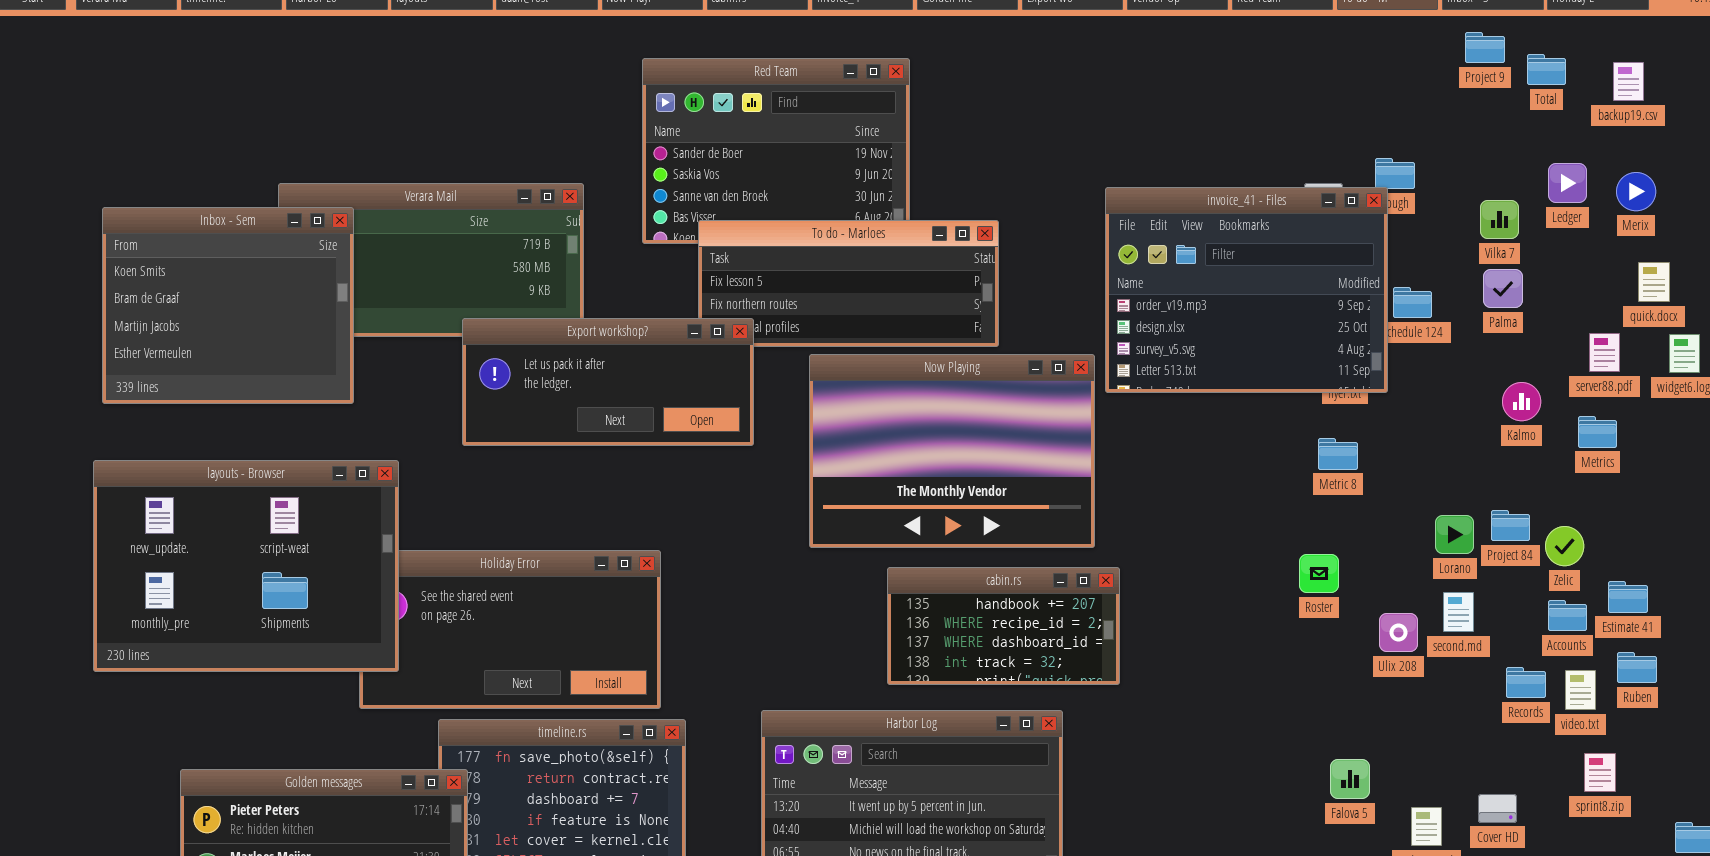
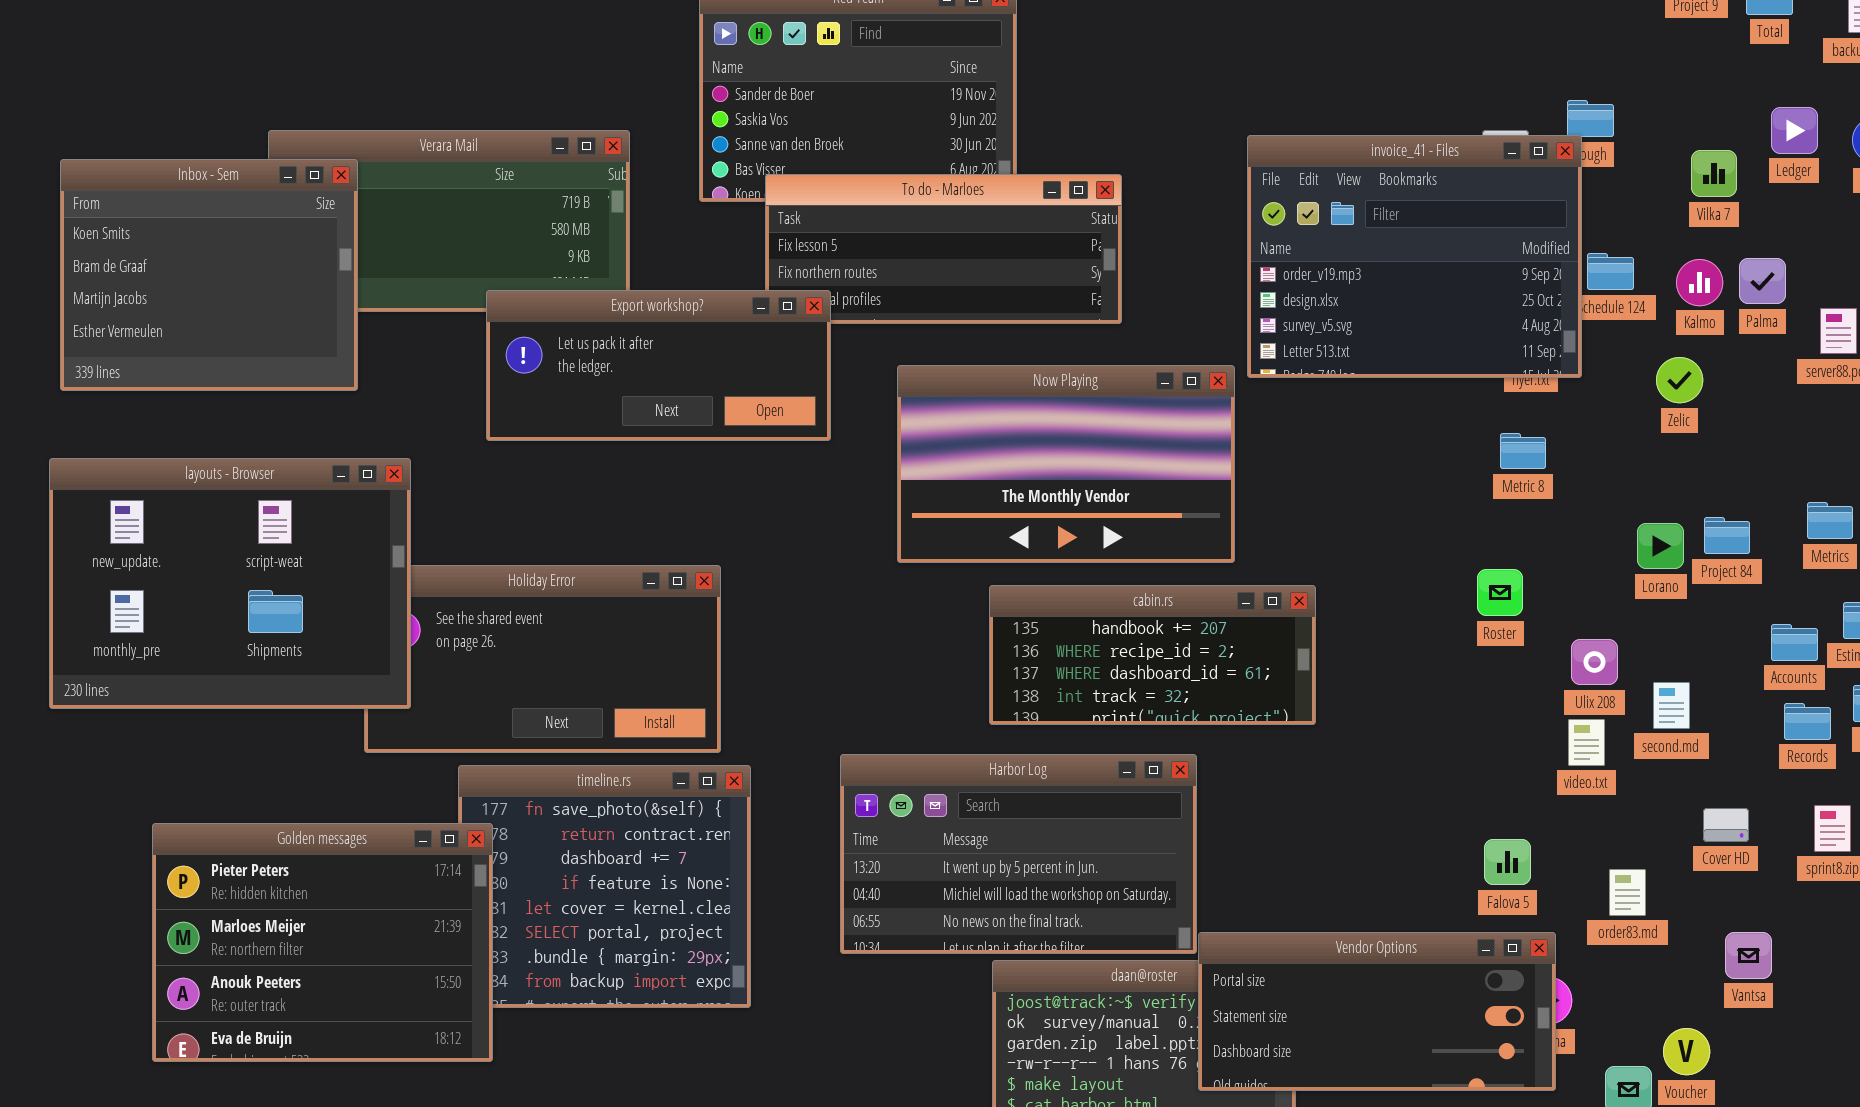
Palma: [1483,269,1523,308] -> [1739,258,1786,304], moved
Now Playing: [809,354,1095,548] -> [897,365,1235,563], resized
Kalmo: [1502,382,1541,421] -> [1676,259,1723,306], moved
Metrics: [1578,416,1617,448] -> [1807,502,1853,539], moved
Zelic: [1545,526,1584,566] -> [1656,357,1703,403], moved
cabin.rs: [887,567,1120,685] -> [989,585,1316,725], resized
second.md: [1443,592,1474,632] -> [1653,682,1690,729], moved
Records: [1506,667,1546,698] -> [1784,703,1831,740], moved
video.txt: [1565,670,1596,710] -> [1568,719,1605,766], moved
Falova 5: [1330,759,1370,799] -> [1484,839,1531,885], moved
Cover HD: [1478,794,1517,823] -> [1703,808,1749,842], moved

